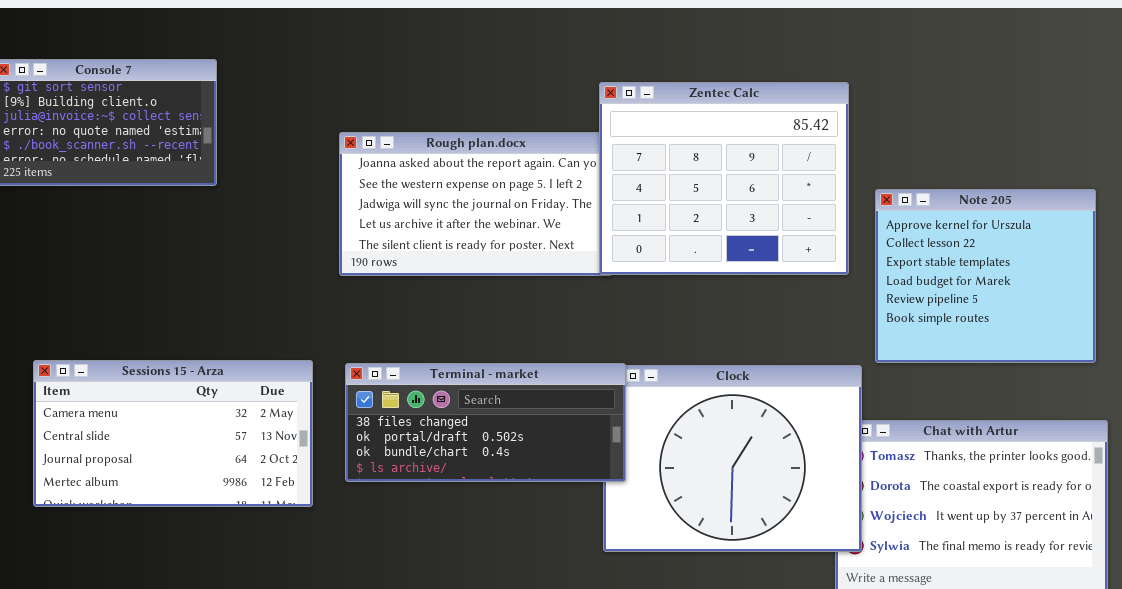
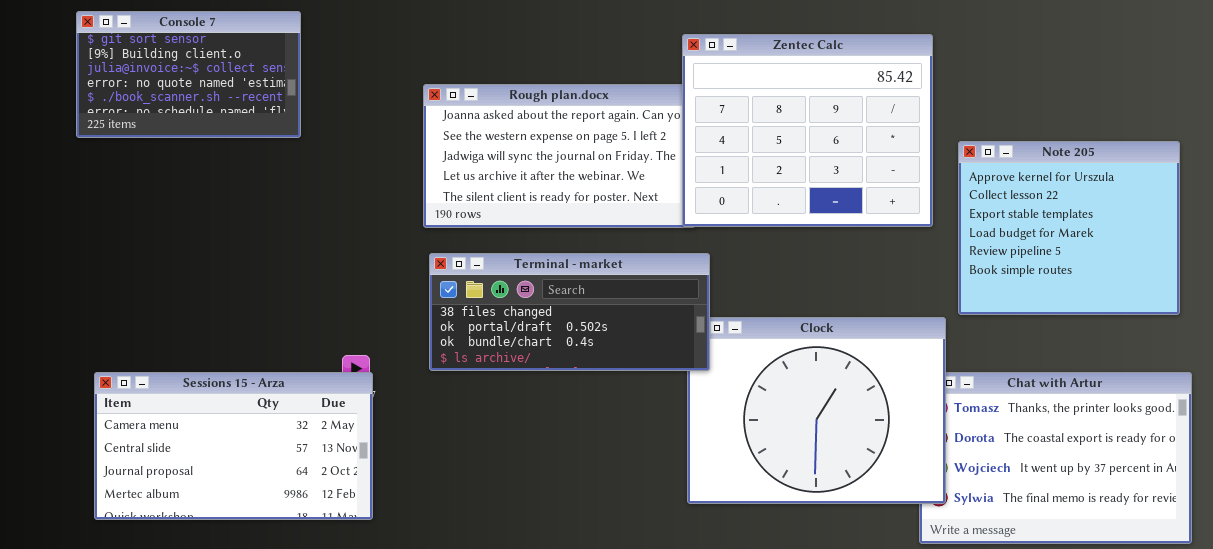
Sessions 15 - Arza: [33,360,313,507] -> [94,372,373,520], moved
Terminal - market: [345,363,626,482] -> [429,253,710,371], moved

